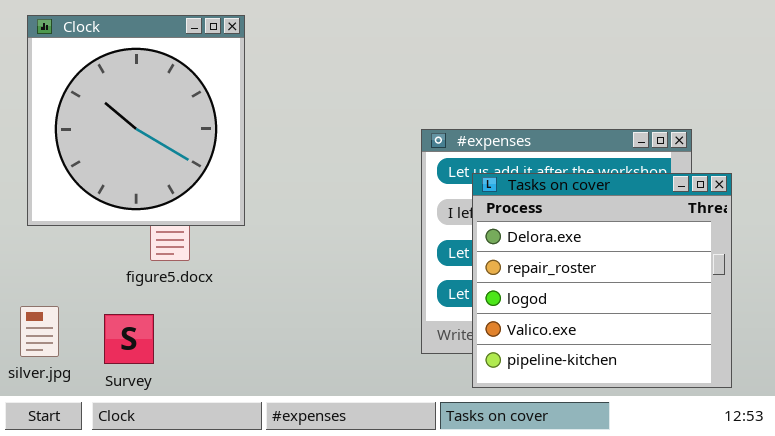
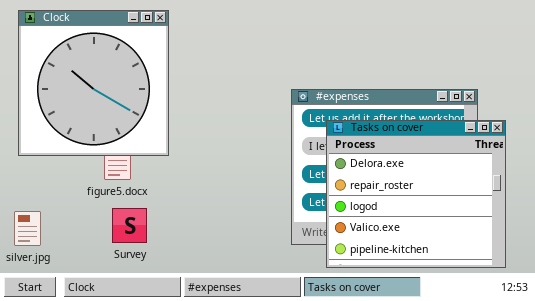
Survey: [104,314,154,364] -> [112,208,147,243], moved

